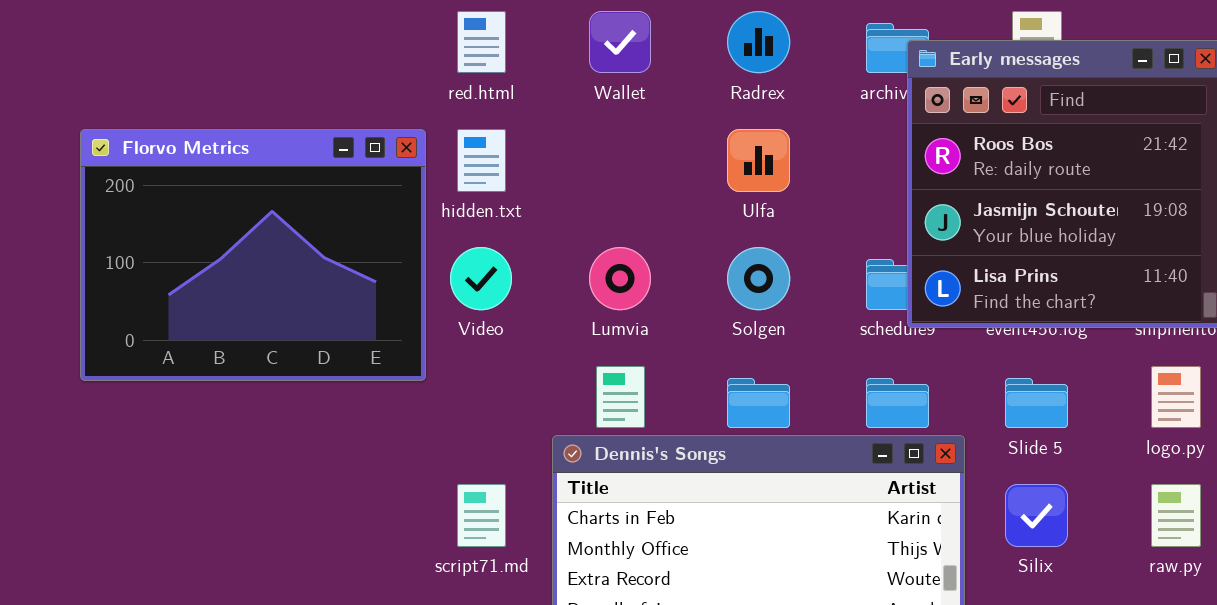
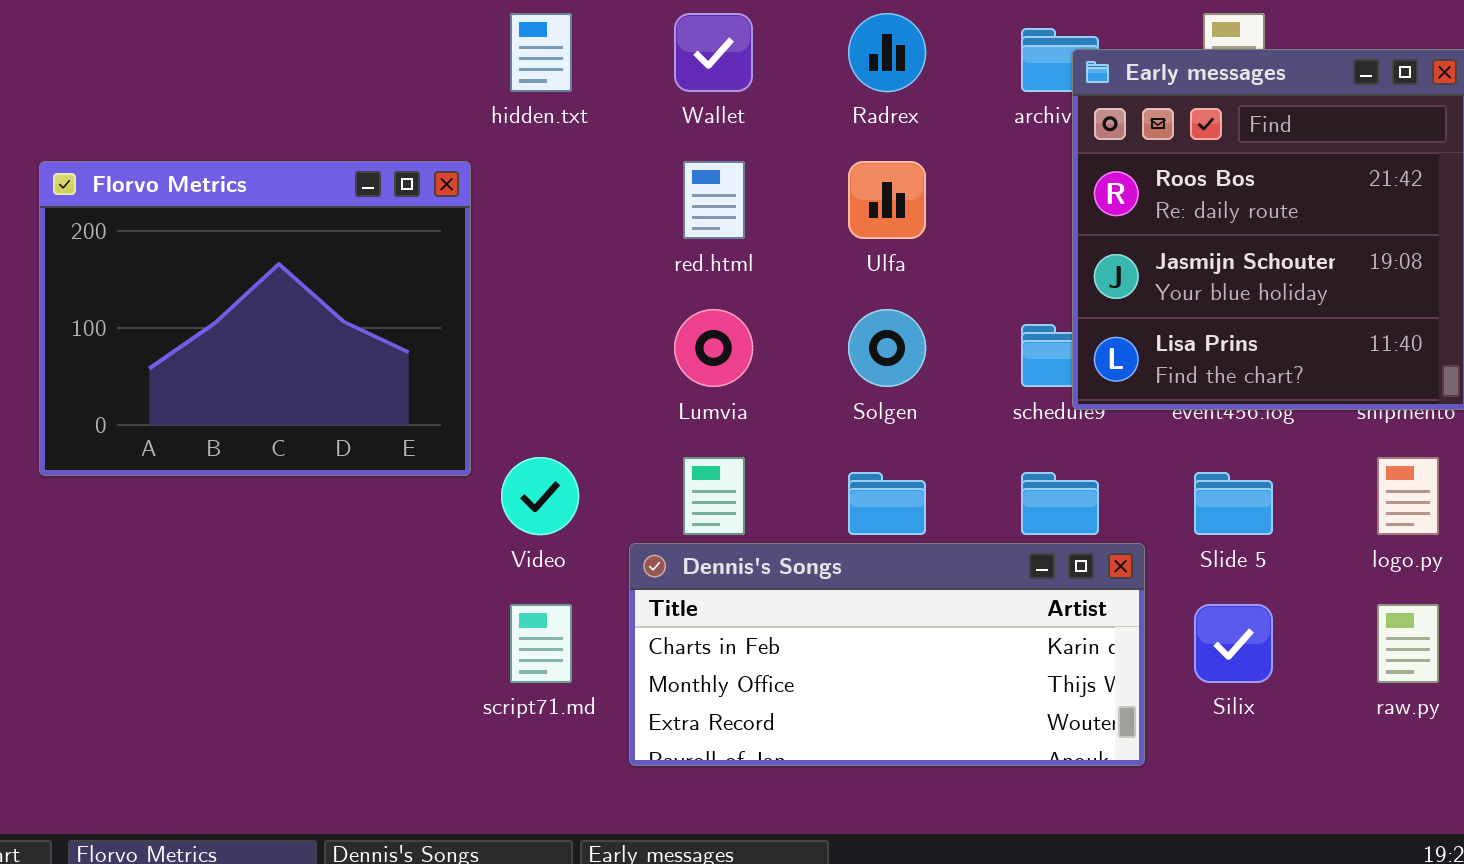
red.html: [457,11,506,73] -> [683,161,745,239], moved
hidden.txt: [457,129,506,192] -> [510,13,572,92], moved
Video: [450,247,512,310] -> [501,457,579,535], moved

